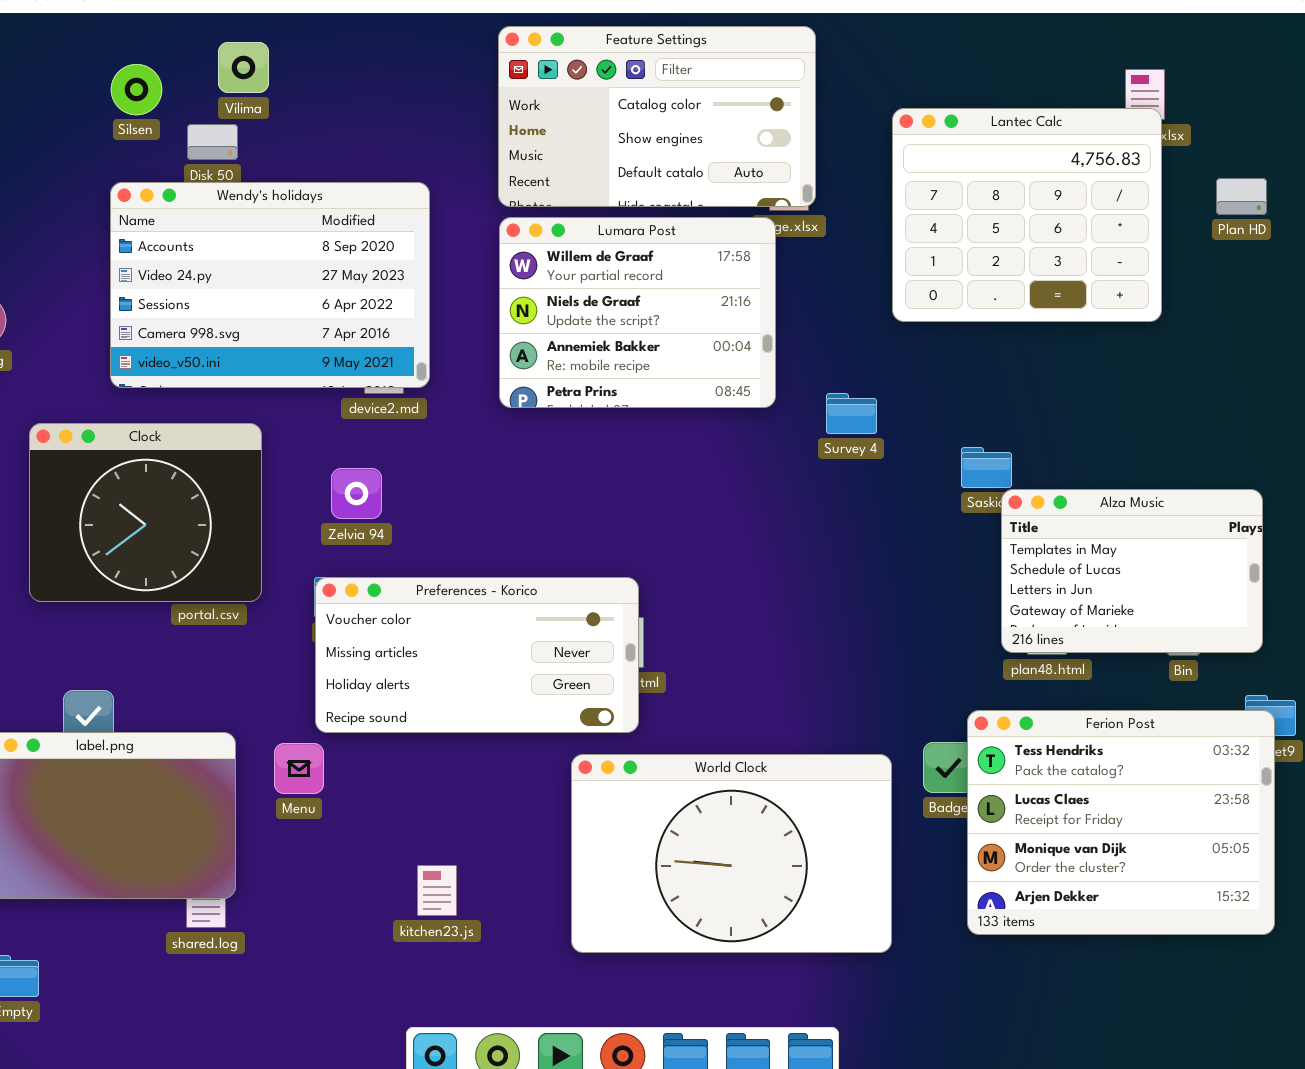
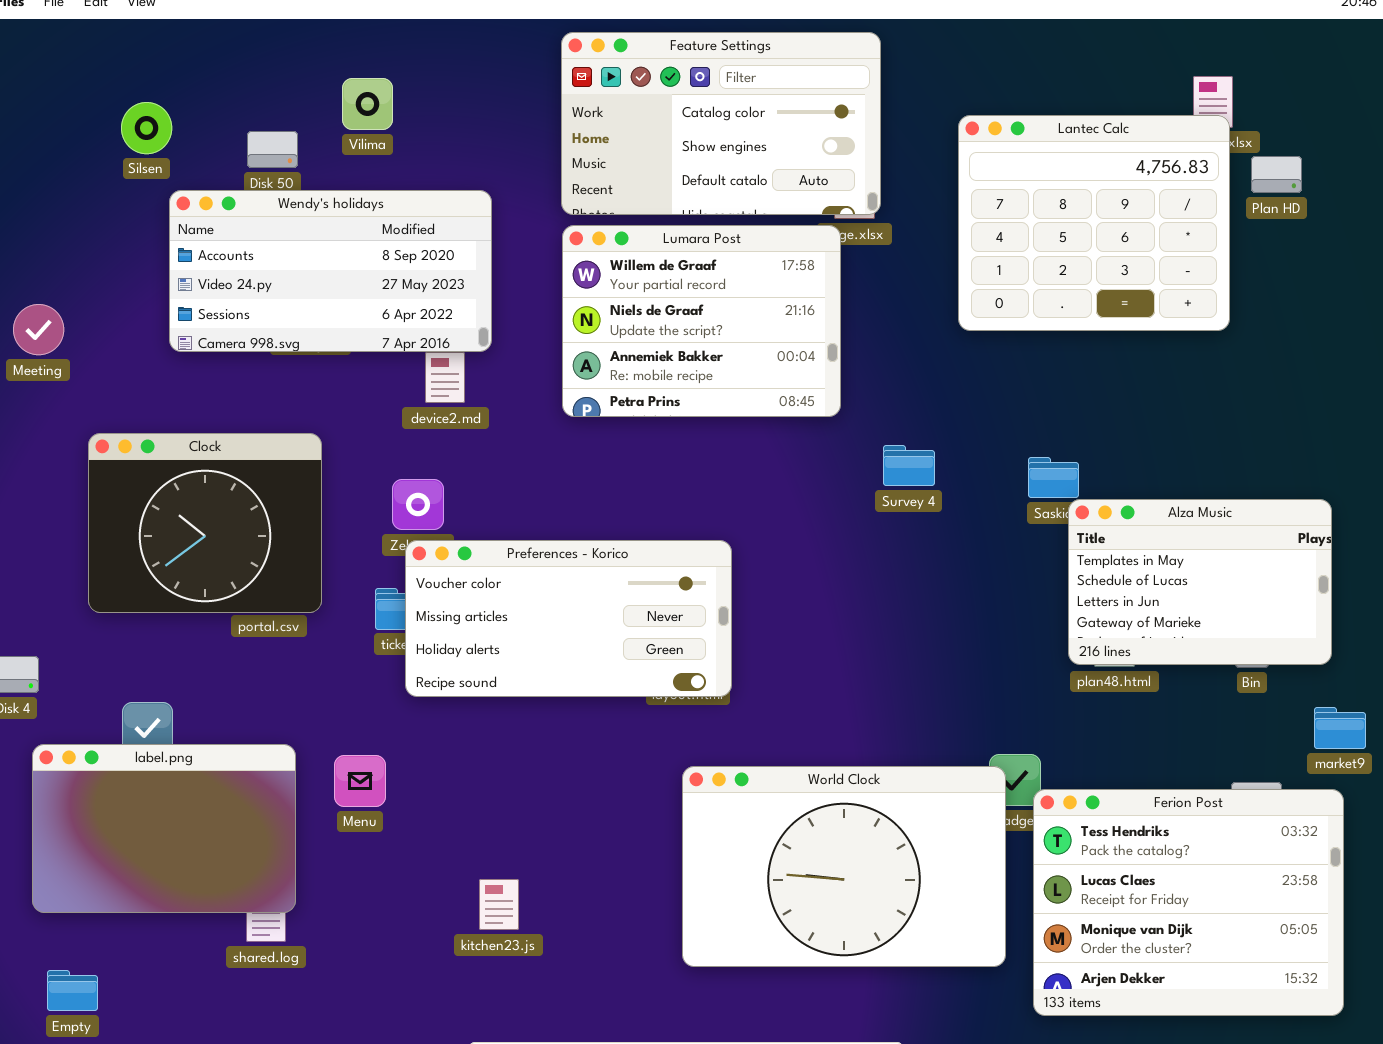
Vilima: [218,42,269,93] -> [342,78,393,130], moved
Silsen: [111,64,162,115] -> [121,102,172,154], moved
Plan HD: [1216,178,1267,215] -> [1251,156,1302,193], moved
Wendy's holidays: [110,182,430,388] -> [169,190,492,352], resized
Survey 4: [826,393,877,434] -> [883,445,935,486], moved
Preferences - Korico: [315,577,639,733] -> [405,540,732,697], moved
Ferion Post: [967,710,1275,935] -> [1033,789,1344,1016], moved
World Clock: [571,754,892,953] -> [682,766,1006,967], moved

